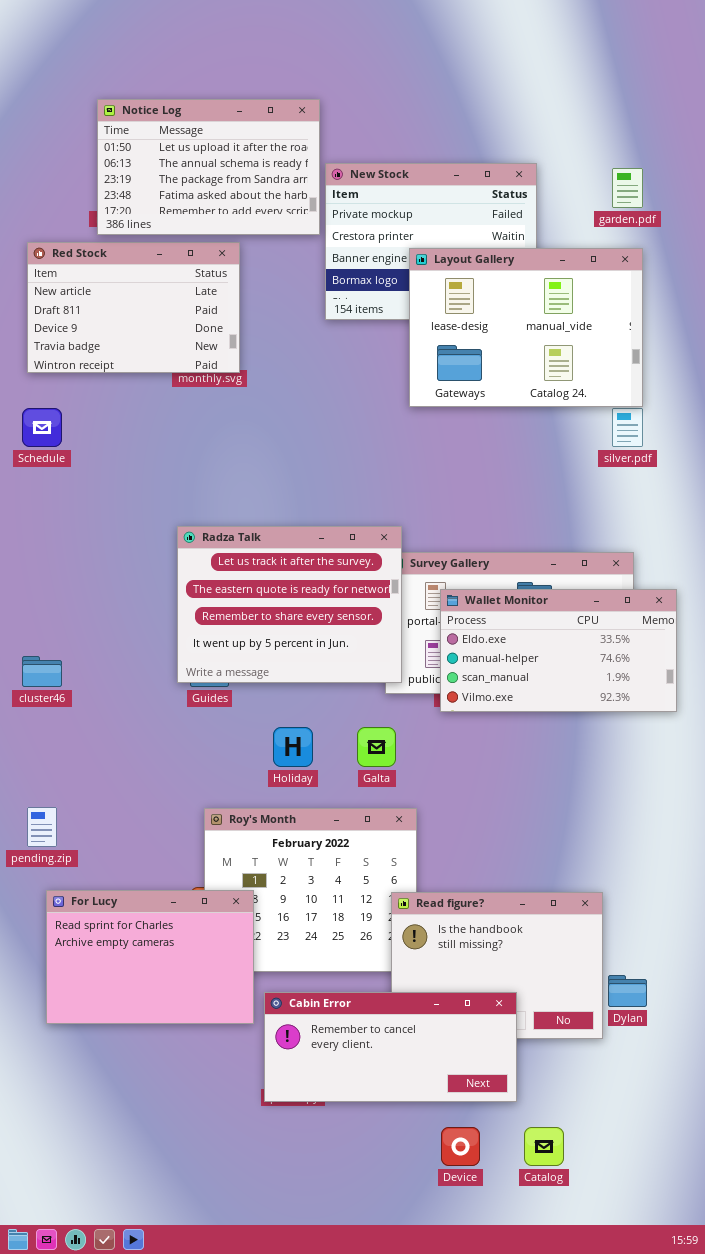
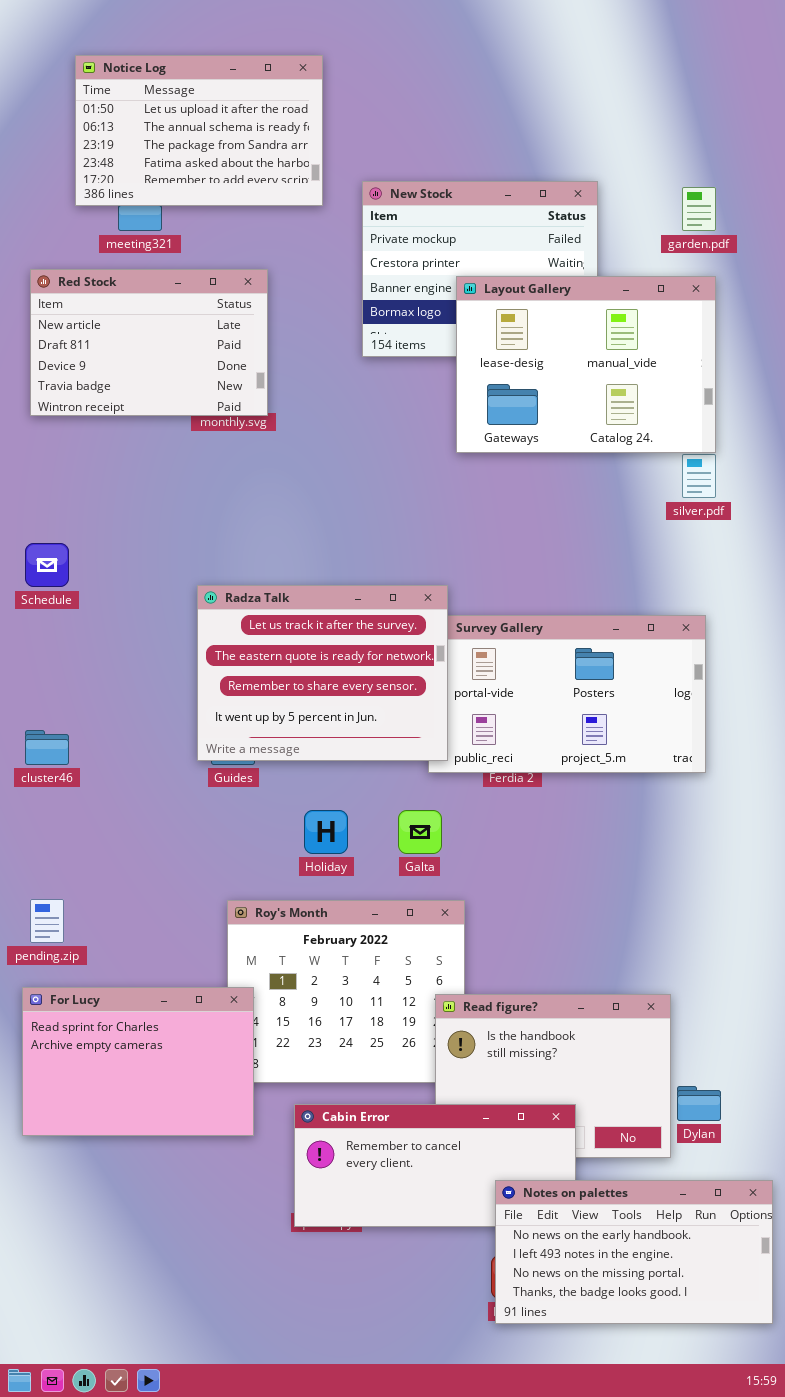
Notice Log: [97,99,320,235] -> [75,55,323,206], moved
Schedule: [22,408,62,447] -> [25,543,69,587], moved
Wallet Monitor: [440,589,677,712] -> none, closed
For Lucy: [46,890,254,1024] -> [22,987,254,1136], moved
Notes on palettes: none -> [495,1180,773,1324], opened

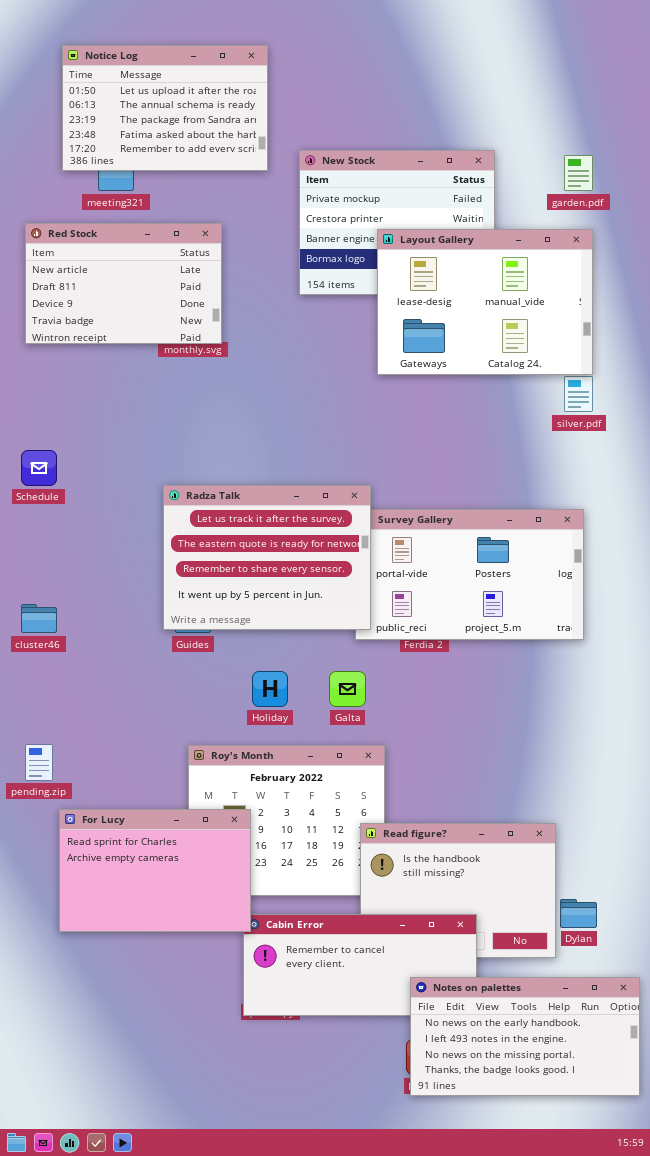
For Lucy: [22,987,254,1136] -> [59,809,251,932], moved

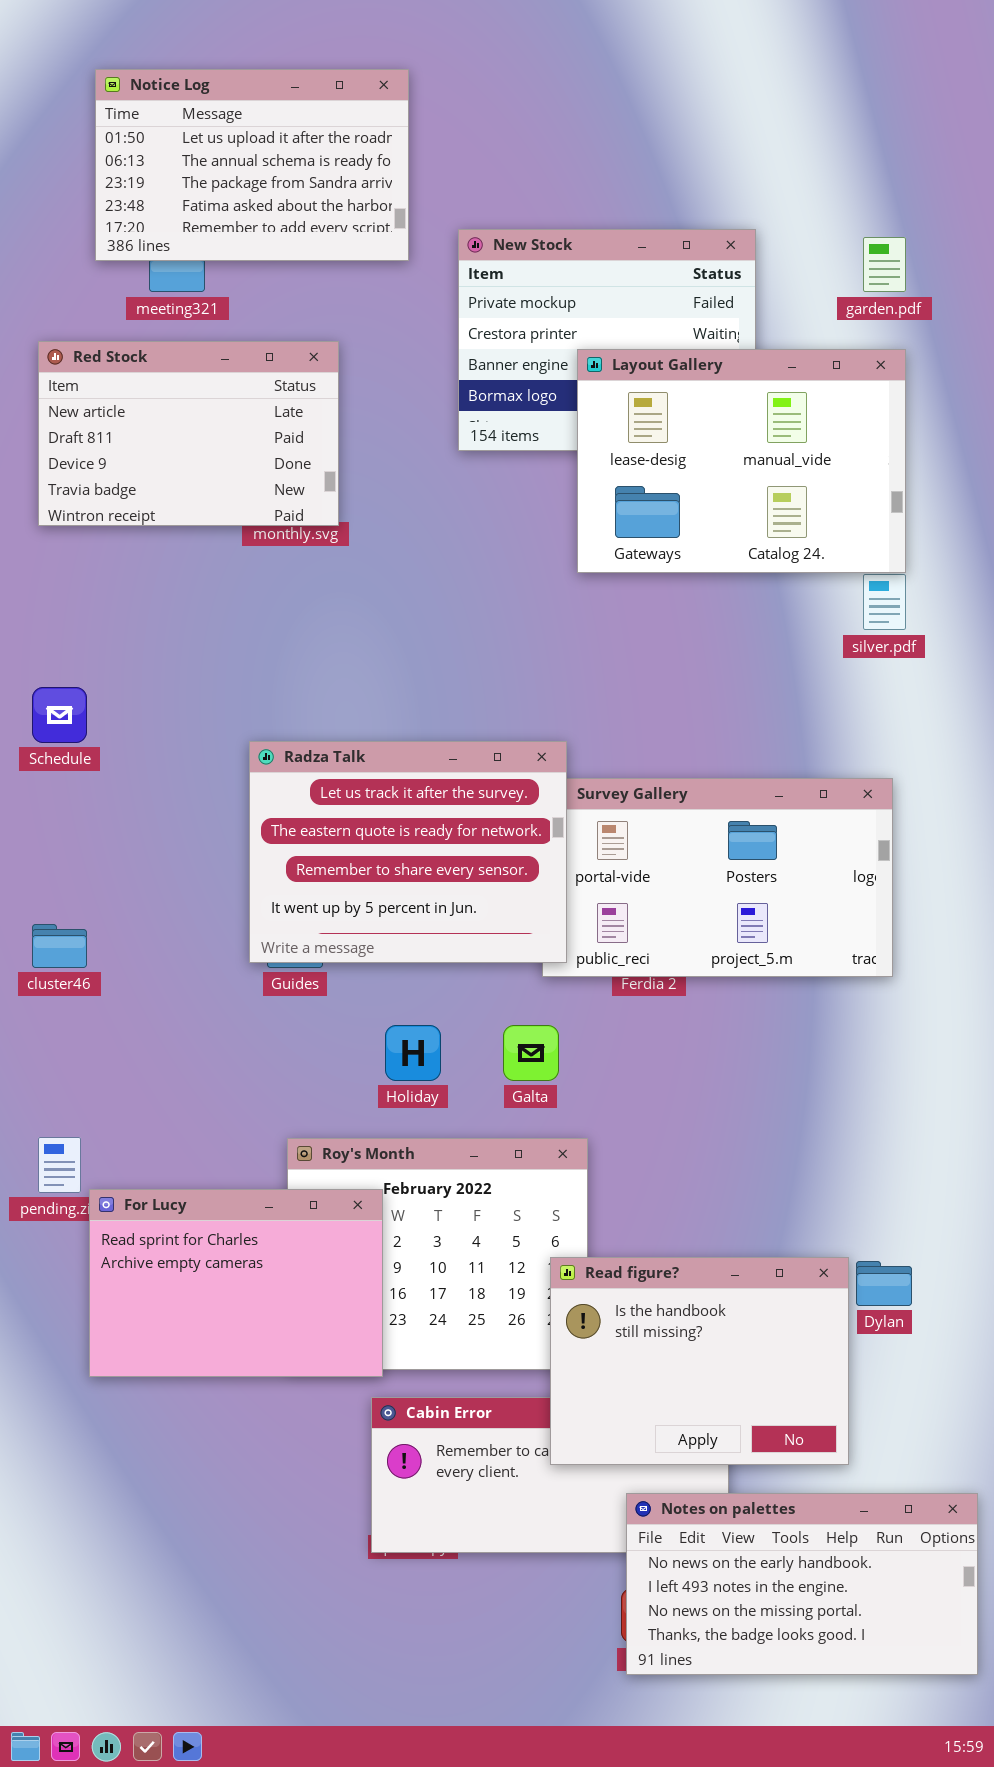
For Lucy: [59,809,251,932] -> [89,1189,383,1377], moved
Read figure?: [360,823,556,958] -> [550,1257,849,1465], raised
Dylan: [560,899,597,928] -> [856,1261,912,1306], moved

